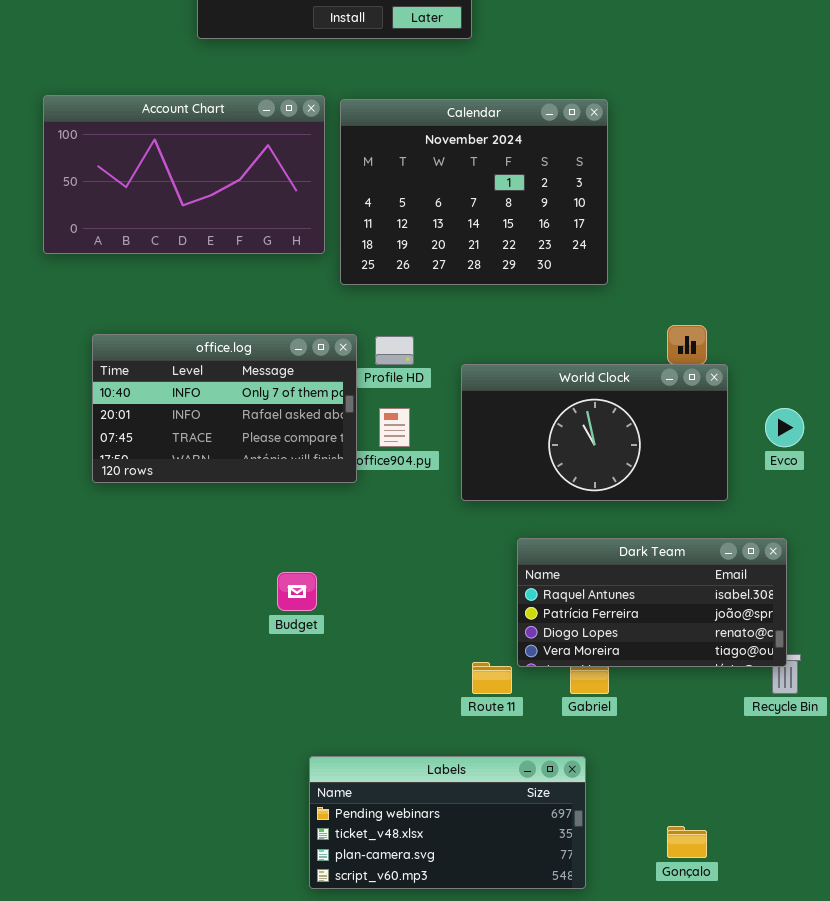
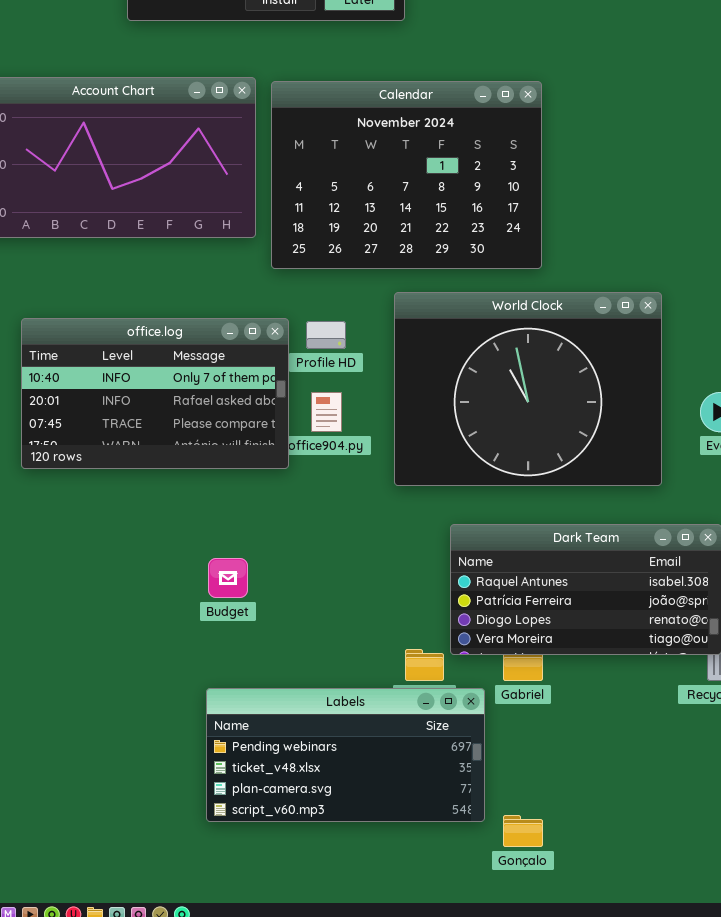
World Clock: [461,364,728,501] -> [394,292,662,486], resized
Labels: [309,756,586,889] -> [206,688,485,822], moved
Gonçalo: [667,826,707,858] -> [503,815,543,847], moved

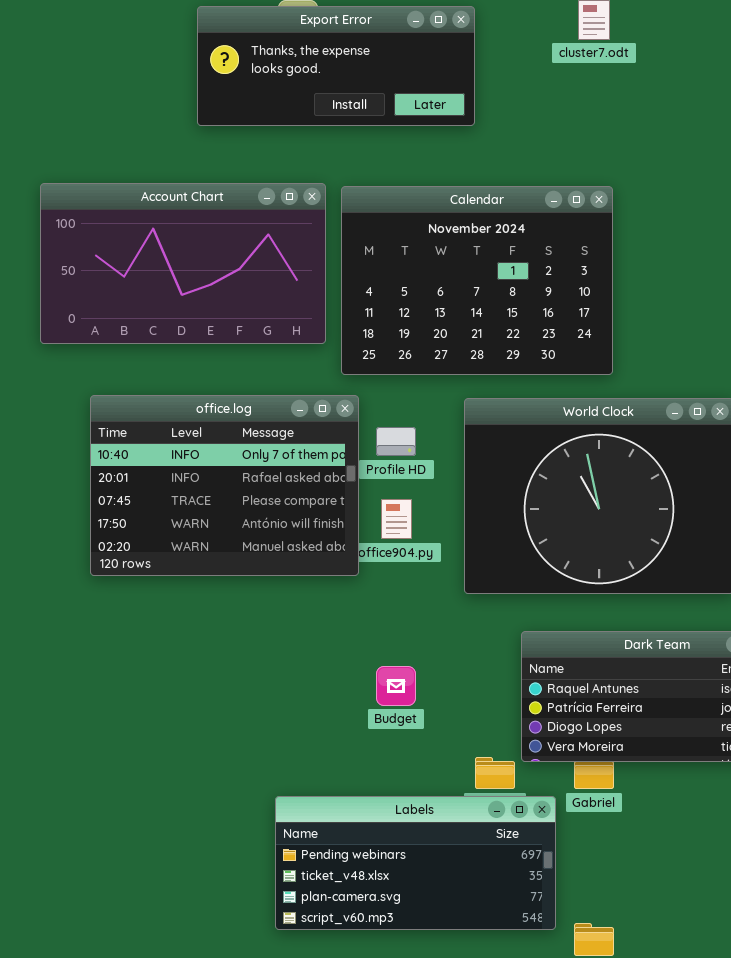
office.log: [21,318,289,469] -> [90,395,359,576], resized
Budget: [208,558,248,598] -> [376,666,416,706], moved

